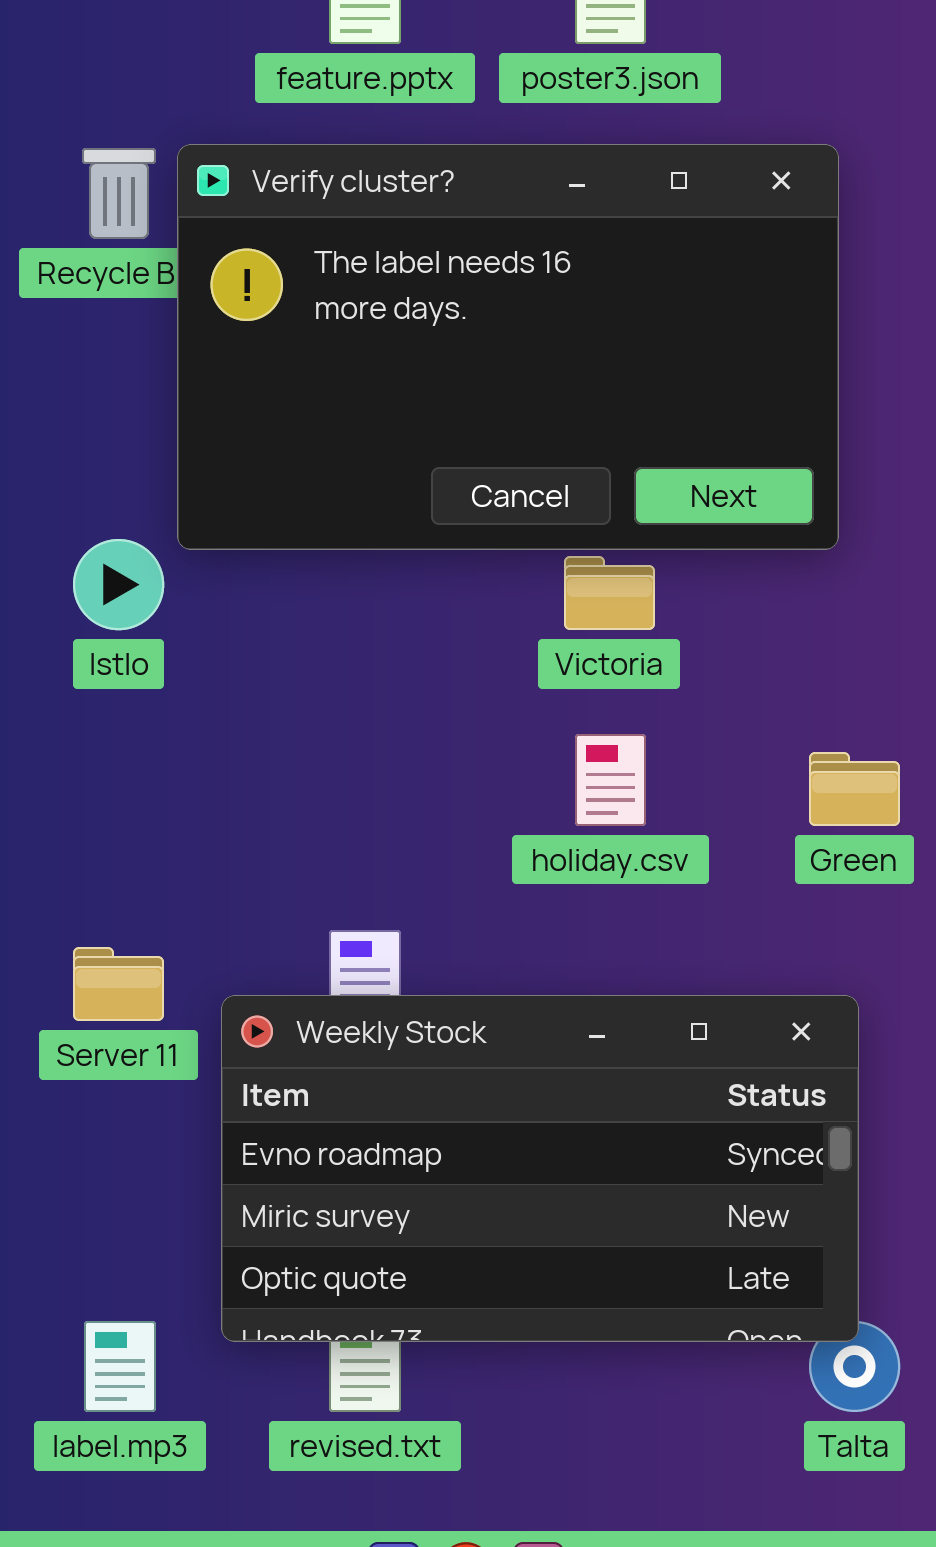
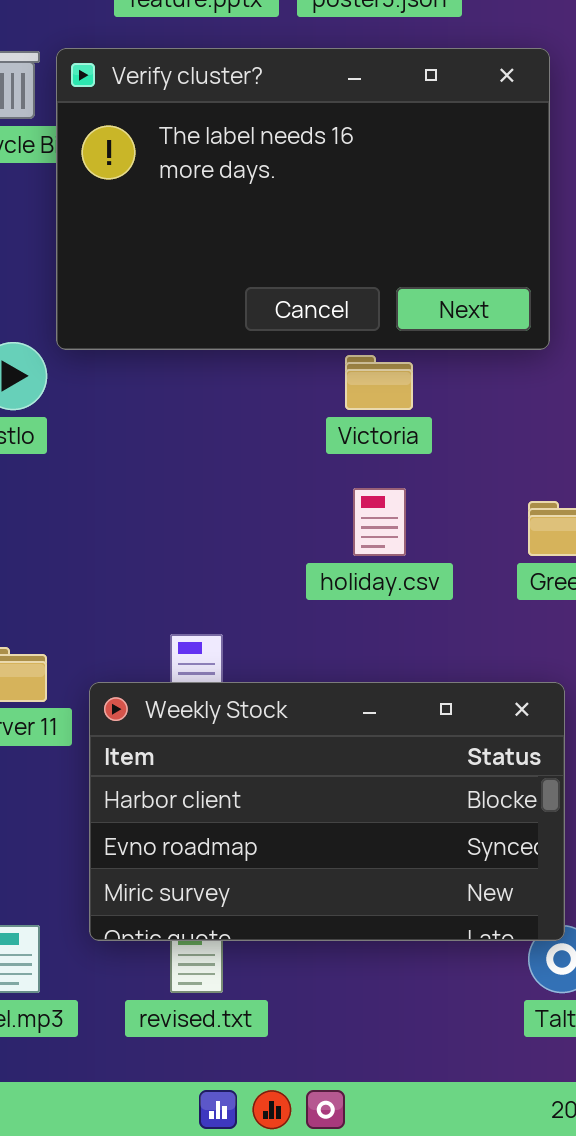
Weekly Stock: [221,995,859,1342] -> [89,682,565,941], scrolled up 1 row

